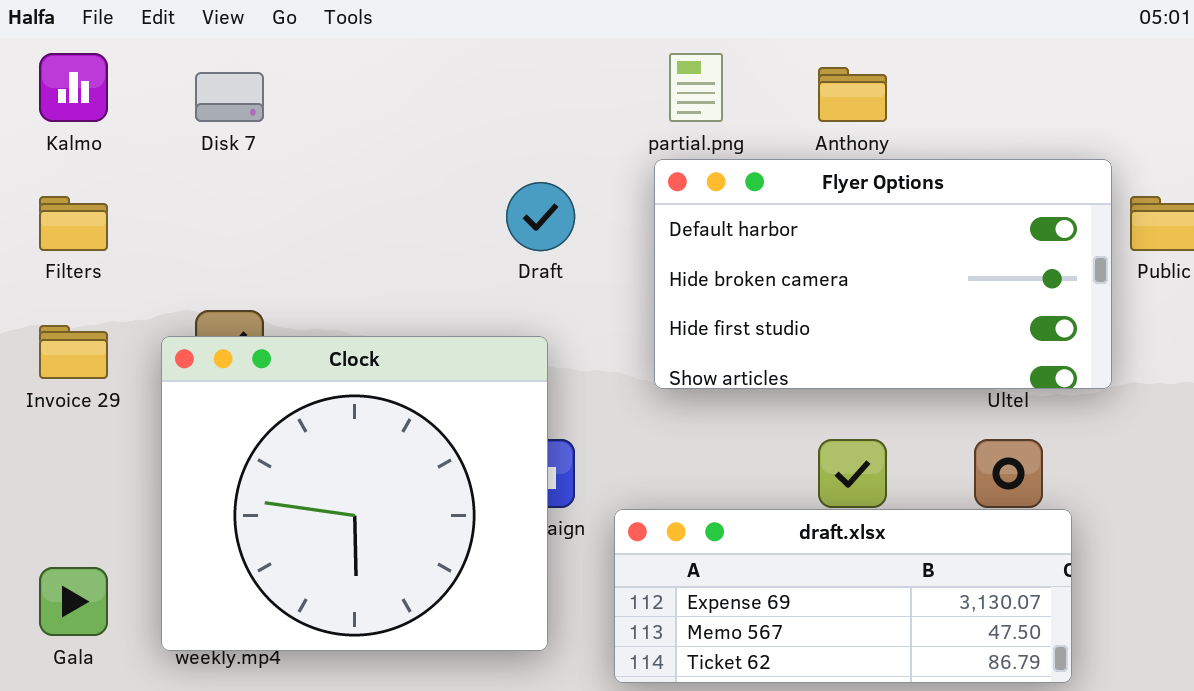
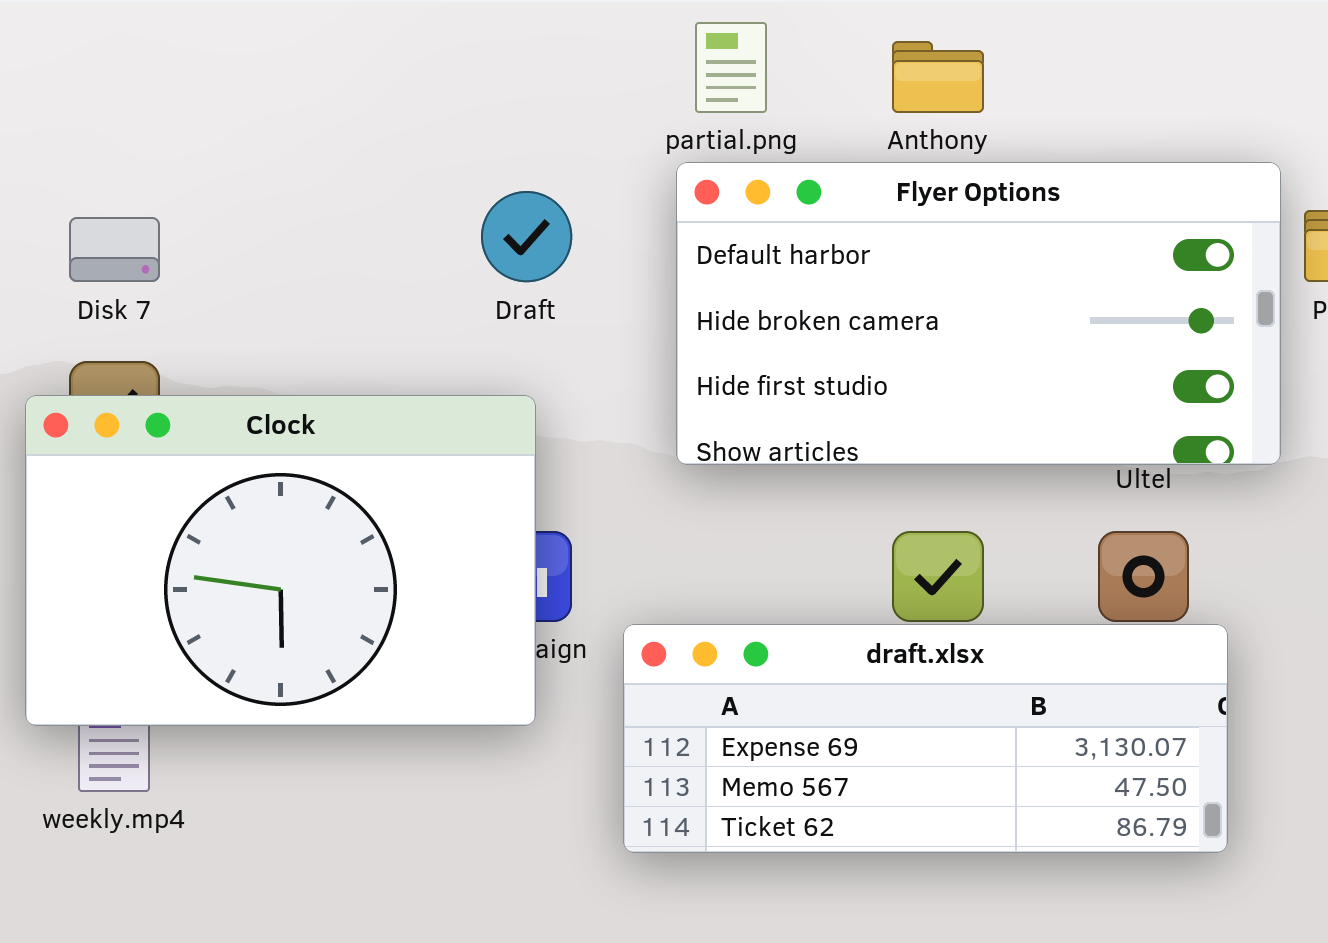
Disk 7: [195,72,264,122] -> [69,217,160,282], moved
Clock: [161,336,548,651] -> [25,395,536,726], resized

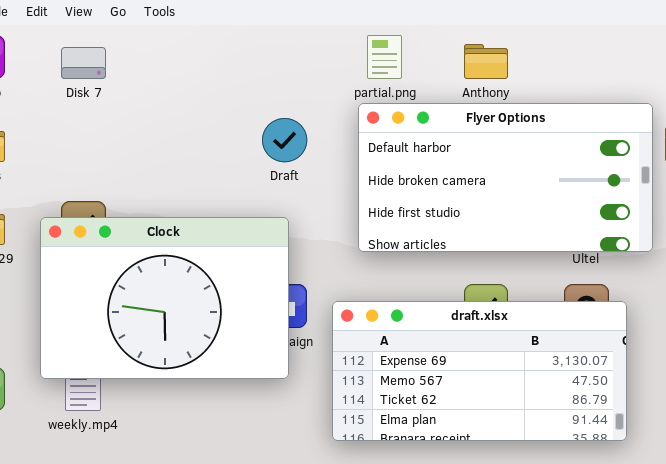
Disk 7: [69,217,160,282] -> [61,47,106,79], moved
draft.xlsx: [623,624,1228,853] -> [332,301,627,441], resized

